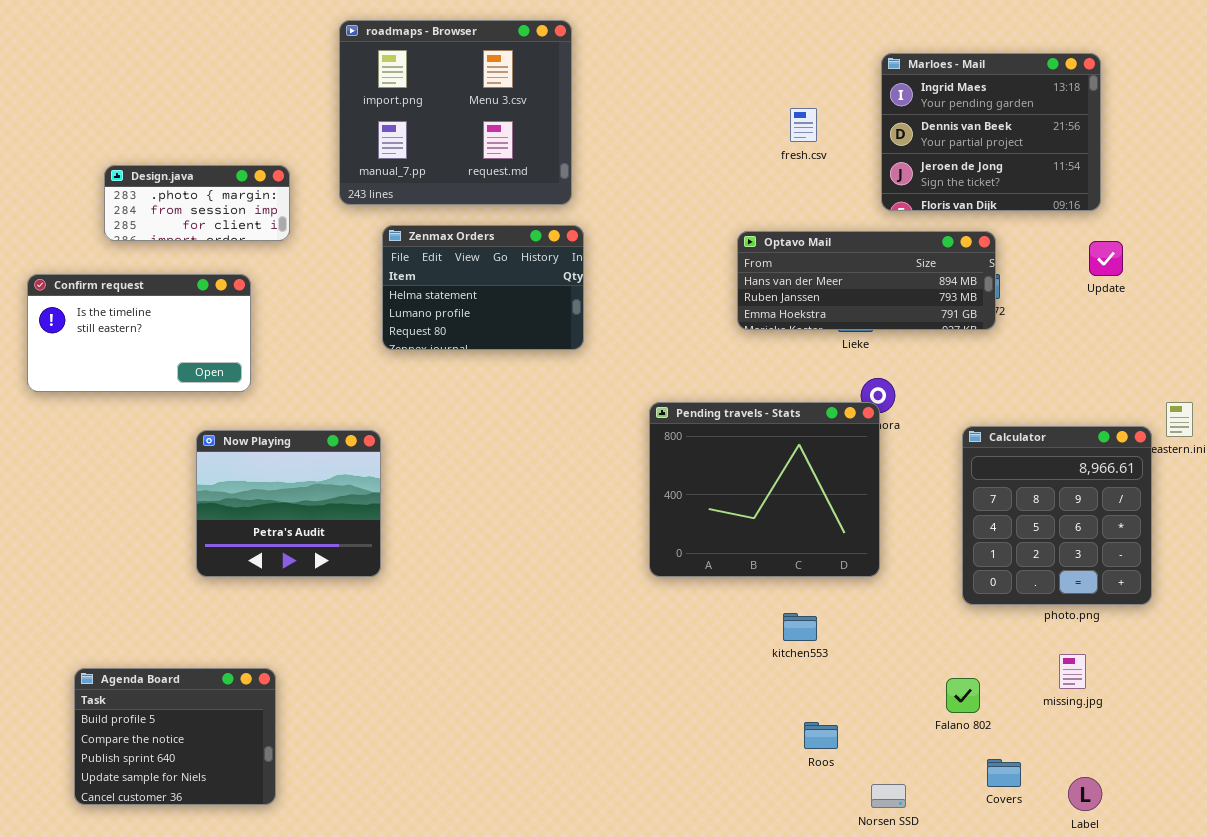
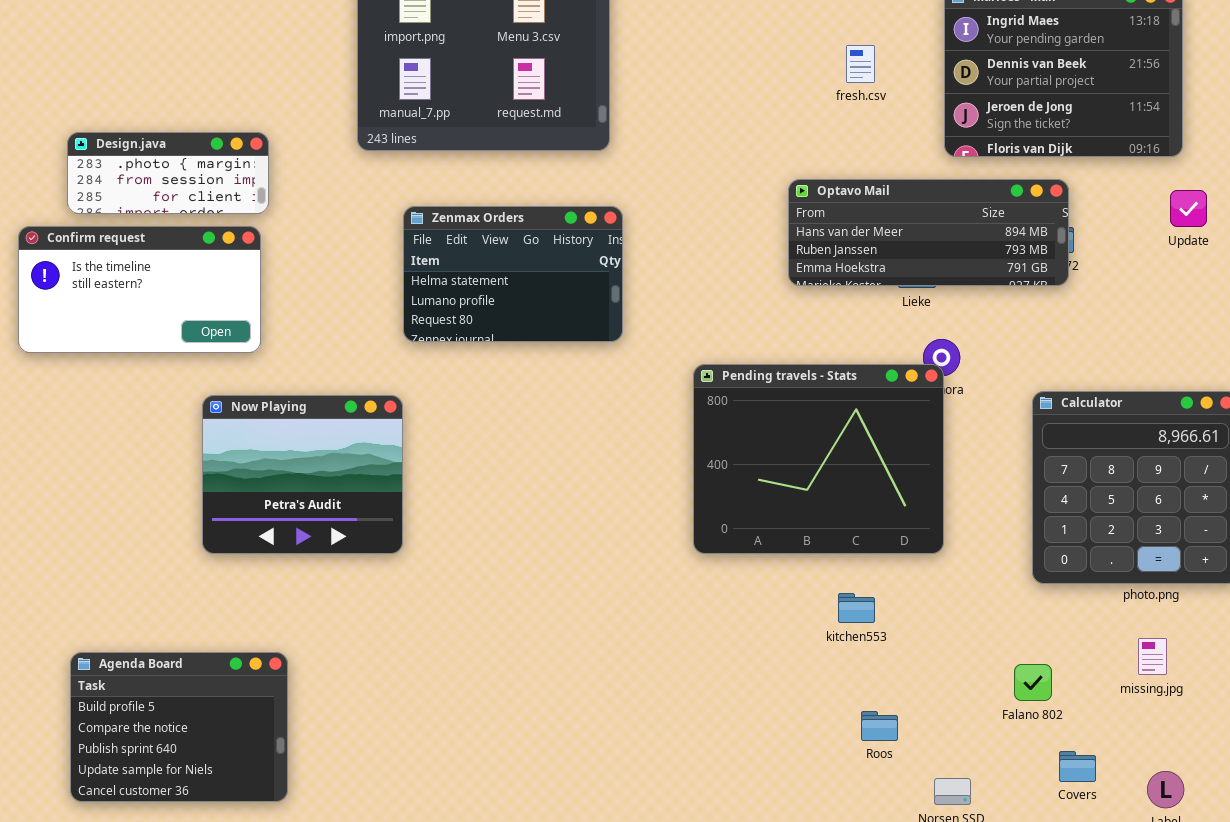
Design.java: [104,165,290,241] -> [67,132,269,214], moved
Zenmax Orders: [382,225,584,350] -> [403,206,623,342], moved

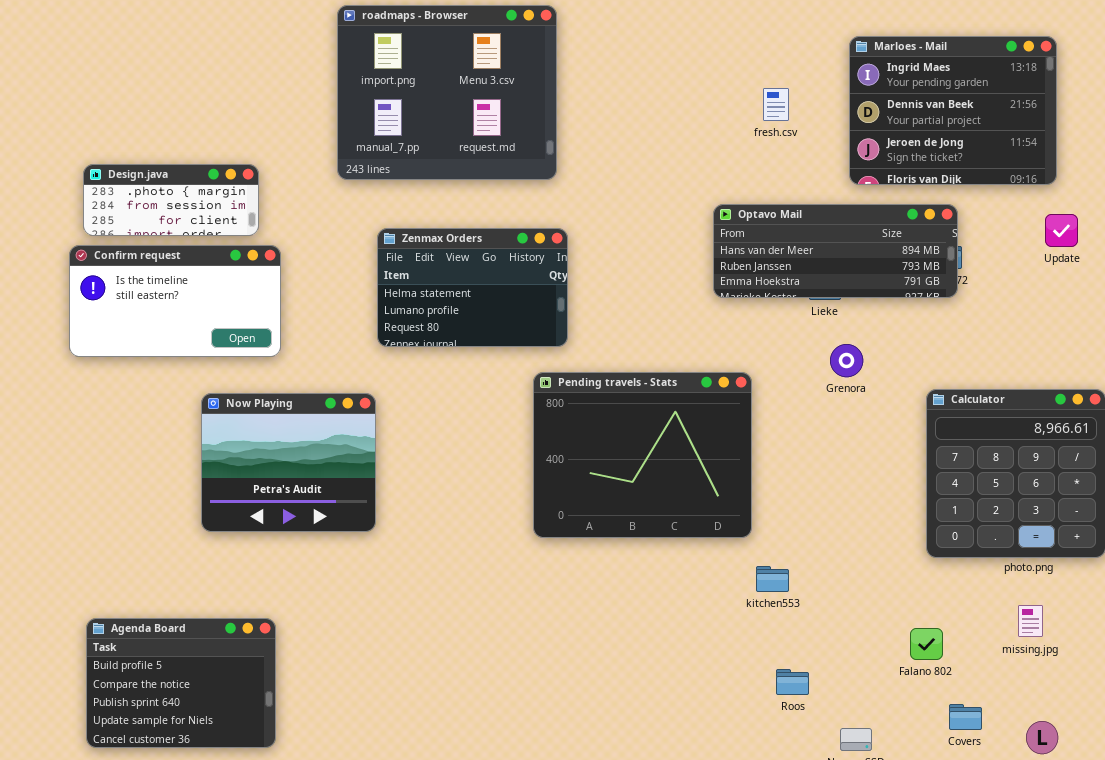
Confirm request: [18,226,261,353] -> [69,245,281,357], moved
Pending travels - Stats: [693,364,944,554] -> [533,372,752,538], moved

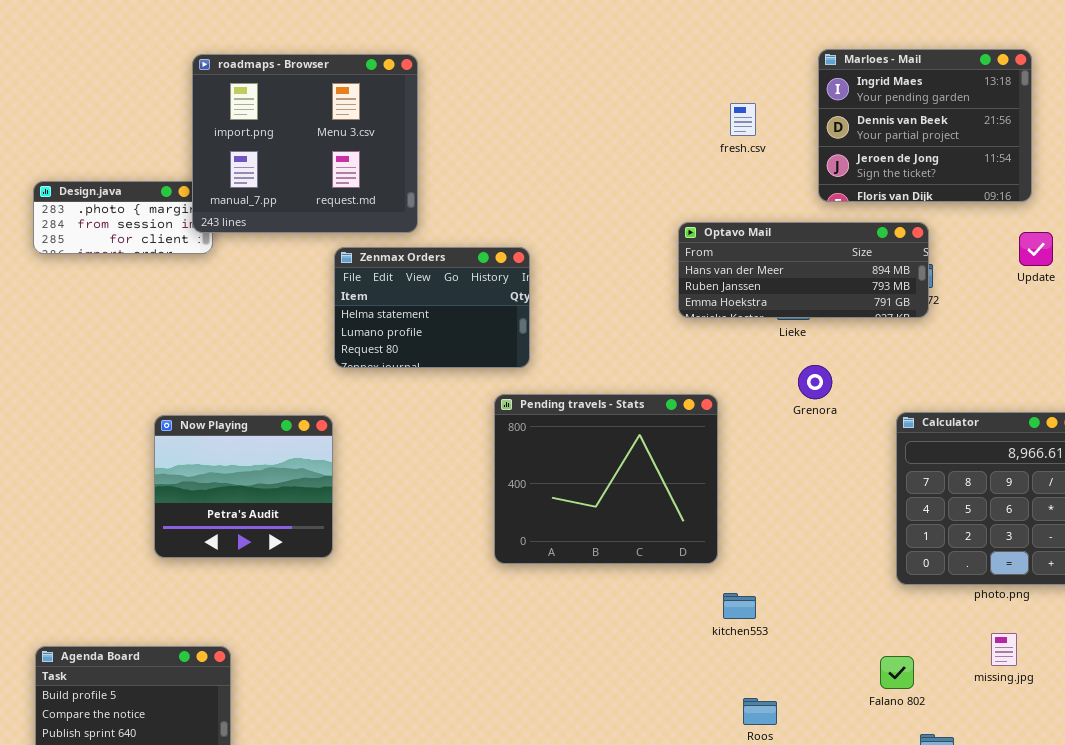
roadmaps - Browser: [337,5,557,180] -> [192,54,418,233], moved
Confirm request: [69,245,281,357] -> none, closed

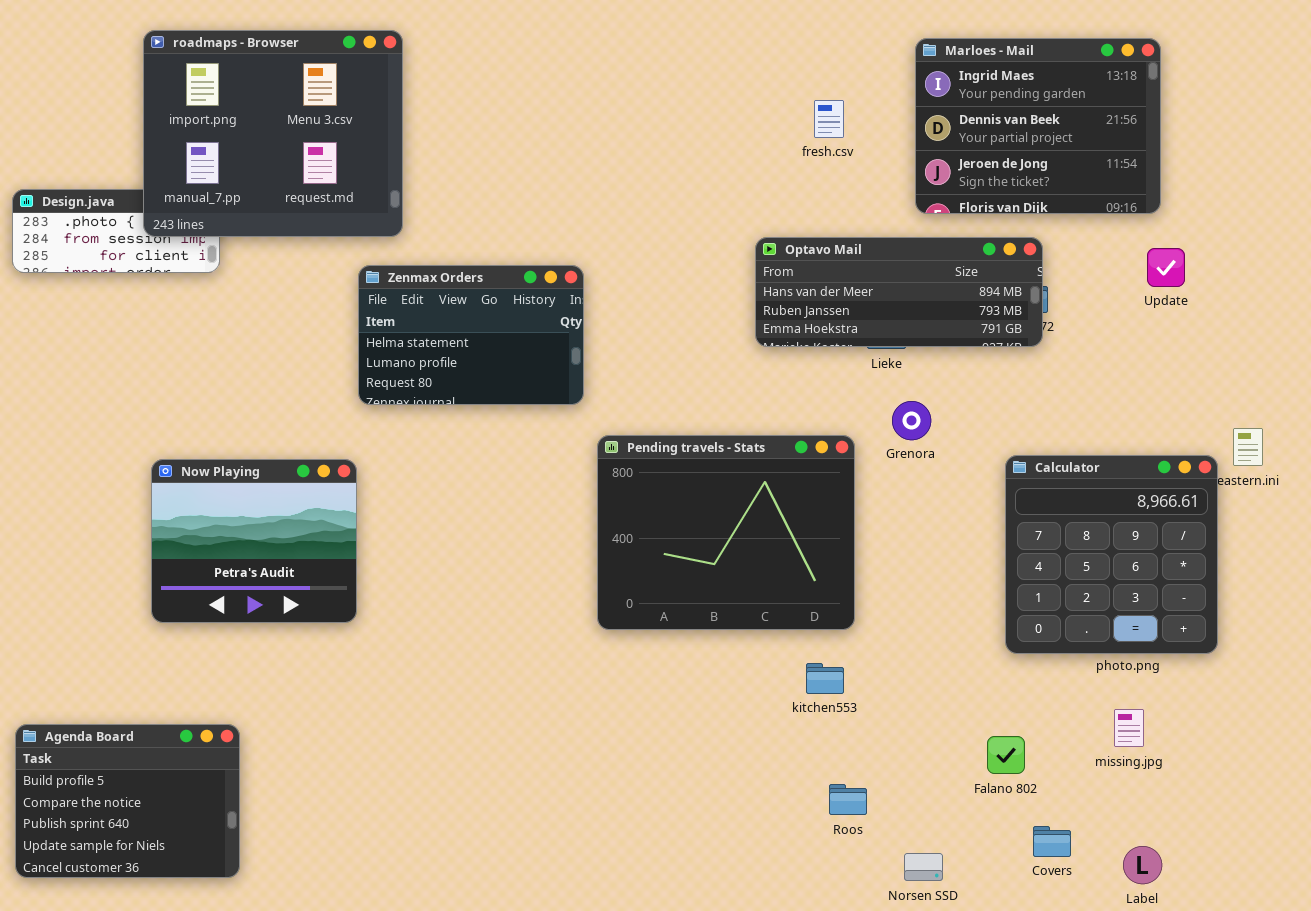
roadmaps - Browser: [192,54,418,233] -> [143,30,403,237], moved
Pending travels - Stats: [494,394,718,564] -> [597,435,855,630], moved

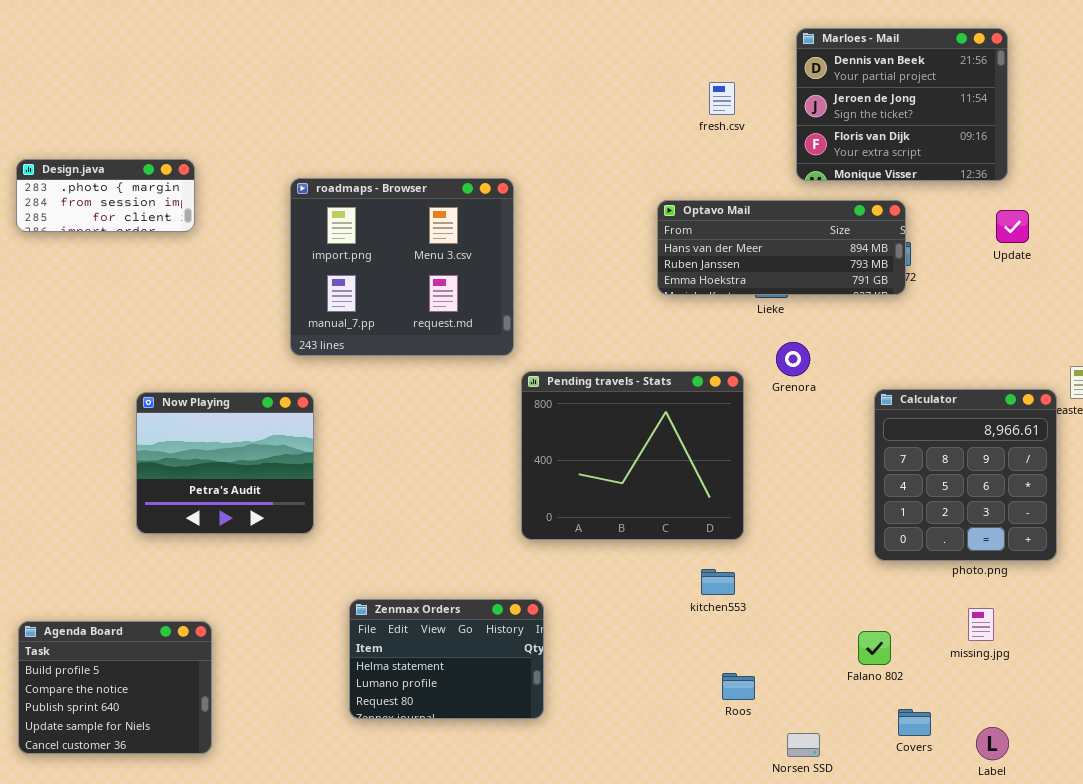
roadmaps - Browser: [143,30,403,237] -> [290,178,514,356], moved
Marloes - Mail: [915,38,1161,214] -> [796,28,1008,181], scrolled down 1 row
Zenmax Orders: [358,265,584,405] -> [349,599,544,719], moved

